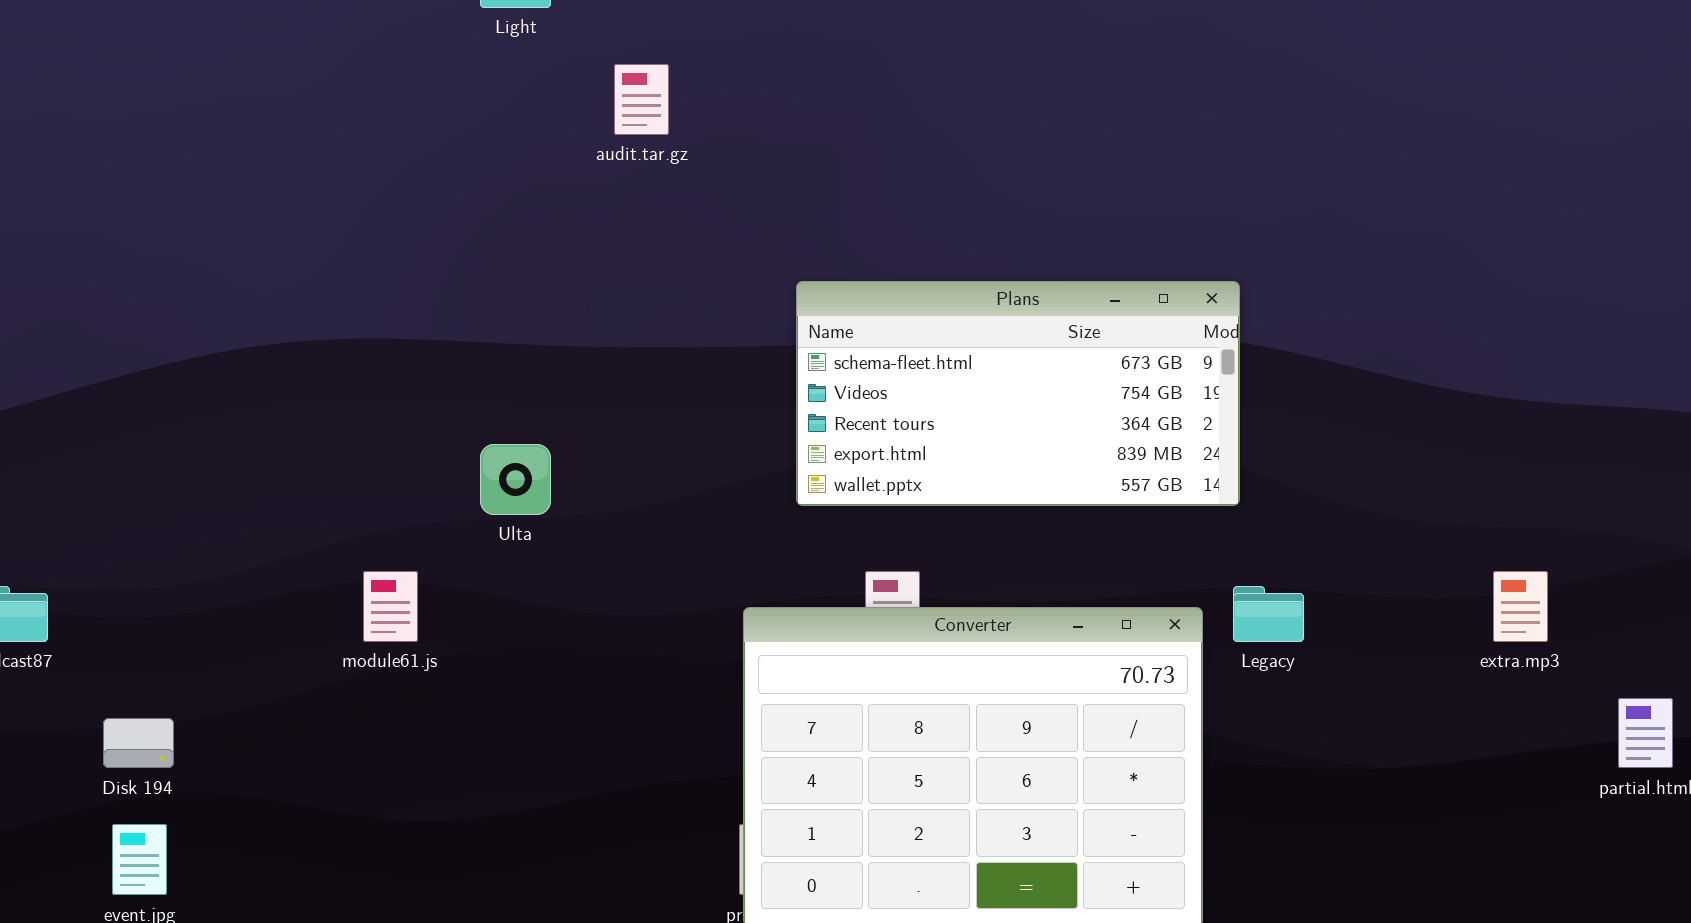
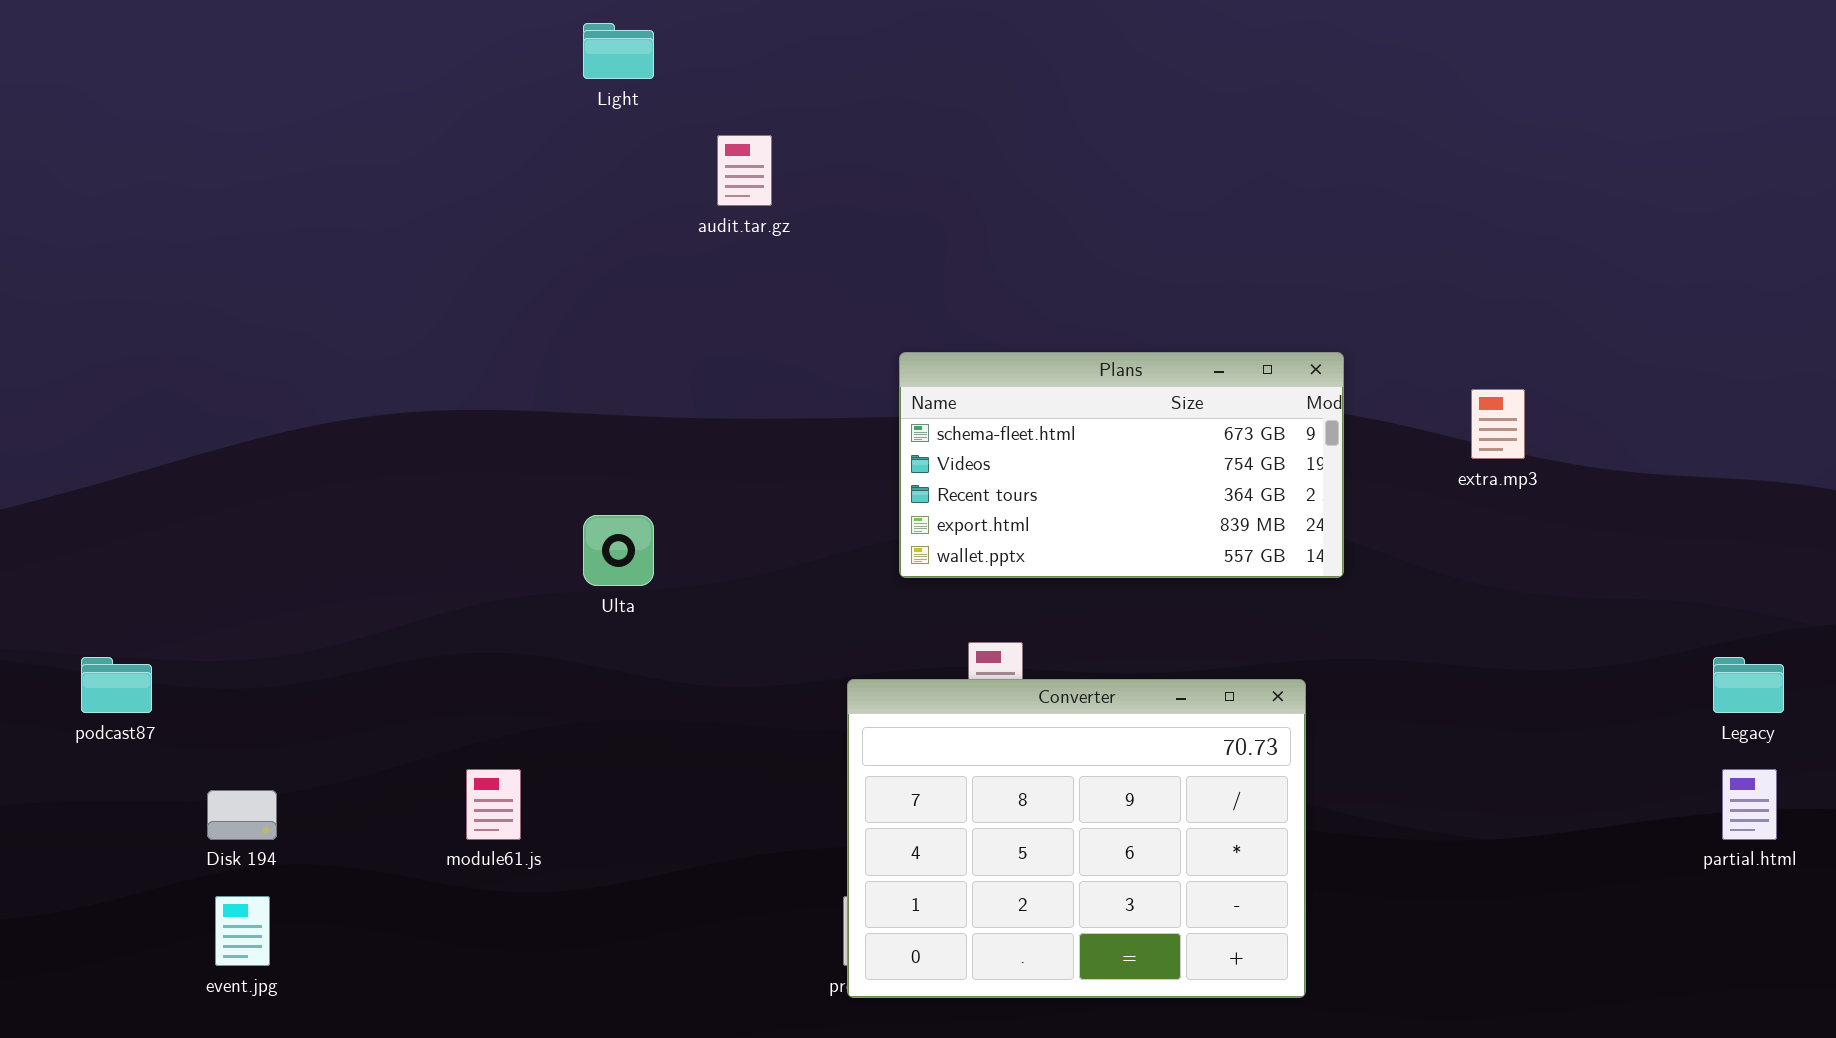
module61.js: [363,571,418,642] -> [466,769,521,840], moved
extra.mp3: [1493,571,1548,642] -> [1471,389,1525,459], moved
Legacy: [1233,586,1304,642] -> [1713,657,1784,713], moved

